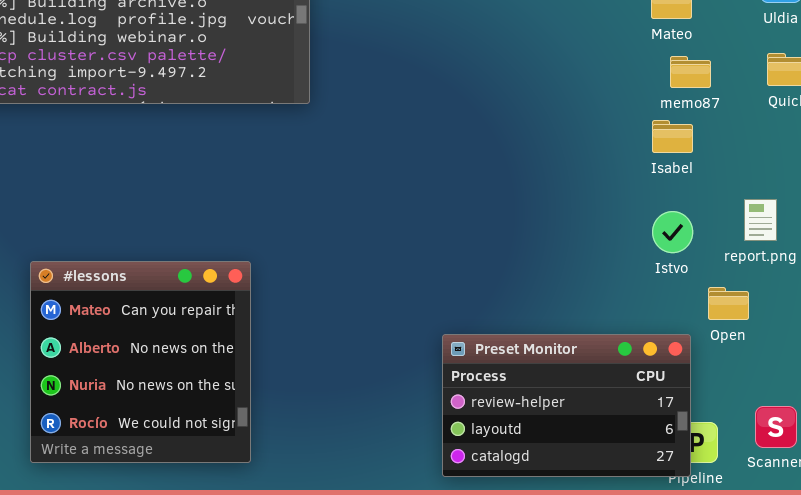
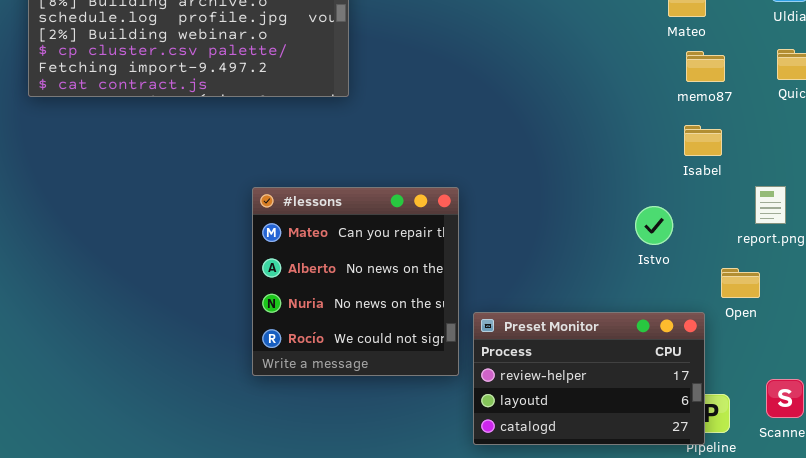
Isabel: [652,120,693,153] -> [684,125,722,156], moved
Istvo: [652,211,693,253] -> [635,206,673,245], moved
#lessons: [30,261,251,463] -> [252,187,459,376], moved

